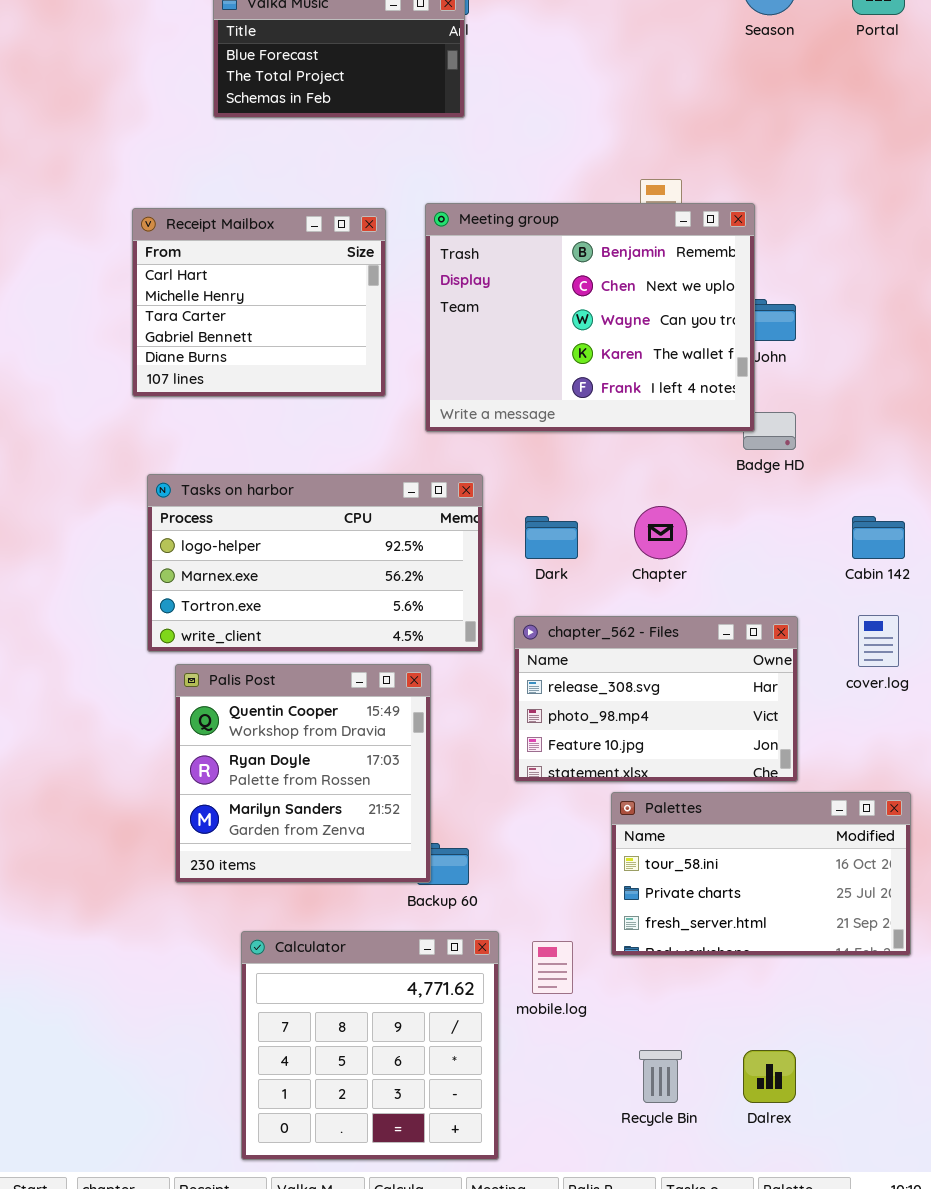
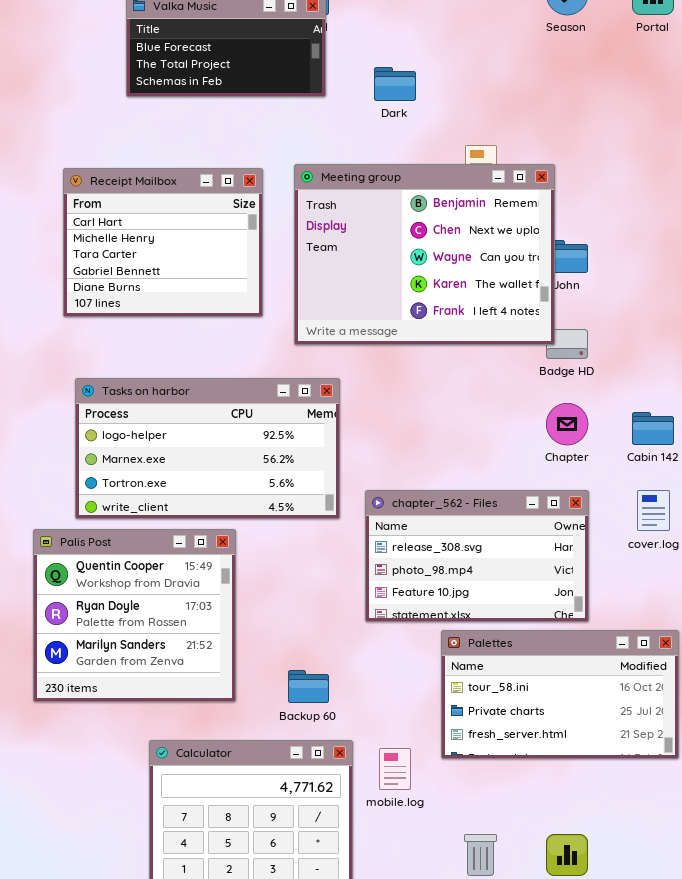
Chapter: [634,506,687,559] -> [546,403,588,445], moved
Dark: [525,516,578,559] -> [374,67,416,101], moved
Palis Post: [175,664,431,883] -> [33,529,236,702], moved

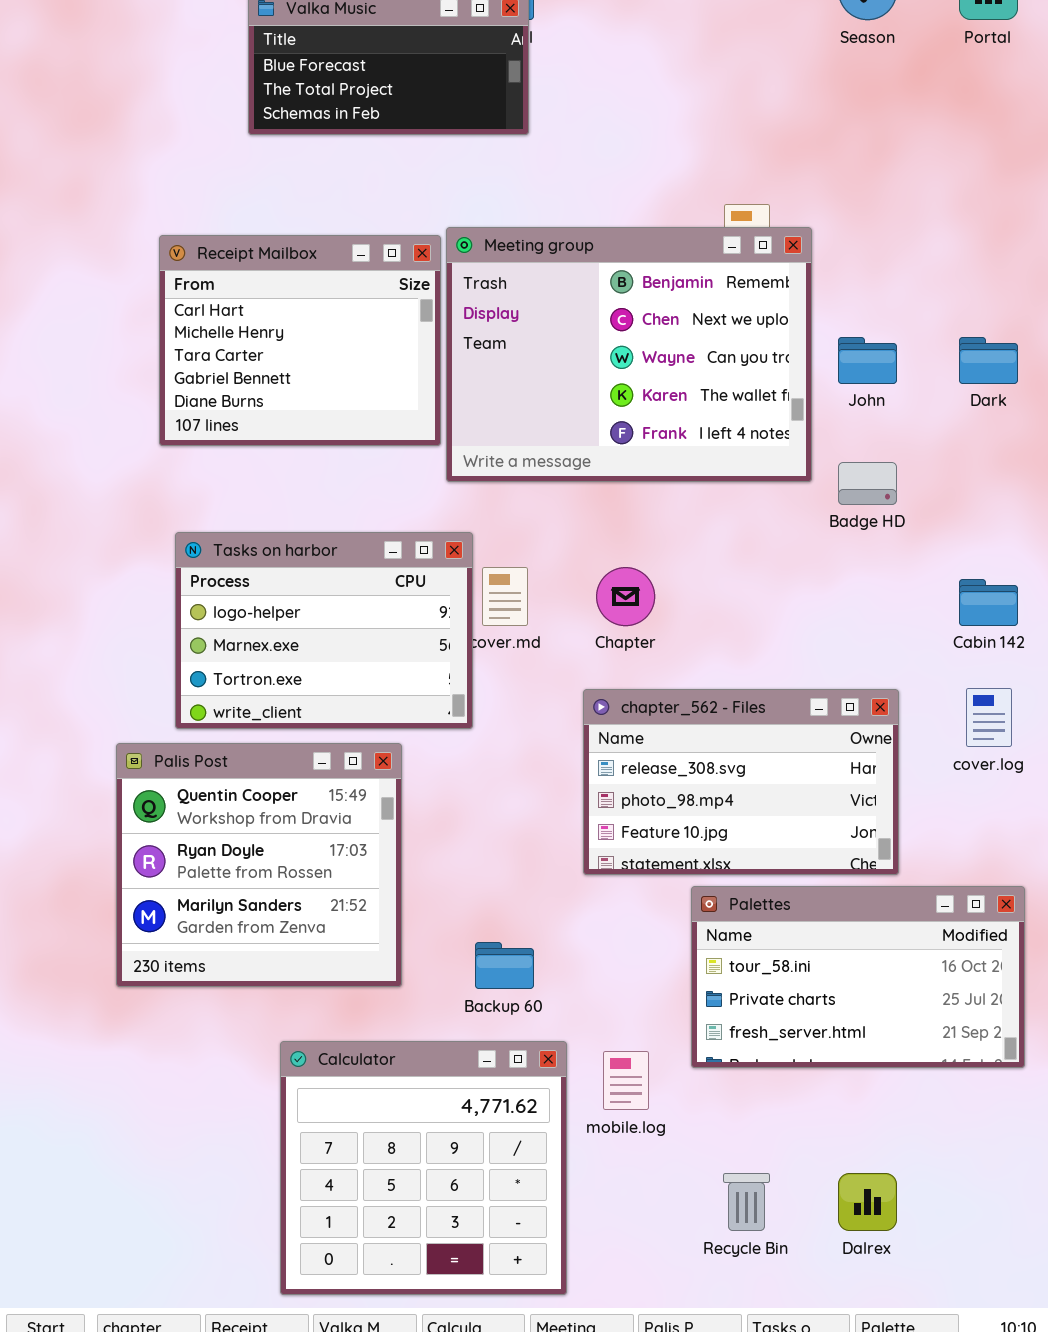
Dark: [374,67,416,101] -> [959,337,1018,384], moved
Meeting group: [294,164,555,345] -> [446,227,812,482], moved
Tasks on harbor: [75,378,340,519] -> [175,532,473,729], resized
Chapter: [546,403,588,445] -> [596,567,655,626], moved

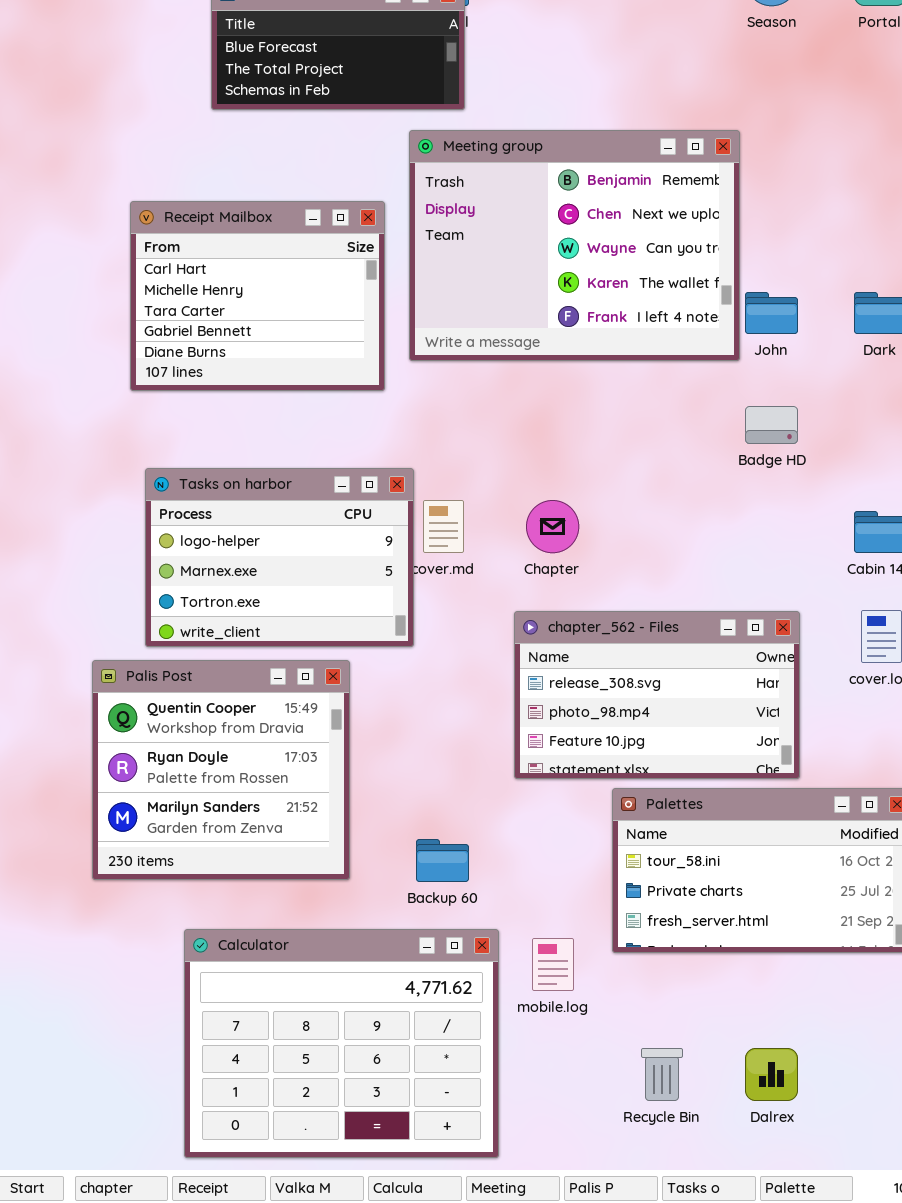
Meeting group: [446,227,812,482] -> [409,130,740,361], moved
Calculator: [280,1041,567,1295] -> [184,929,499,1158], resized

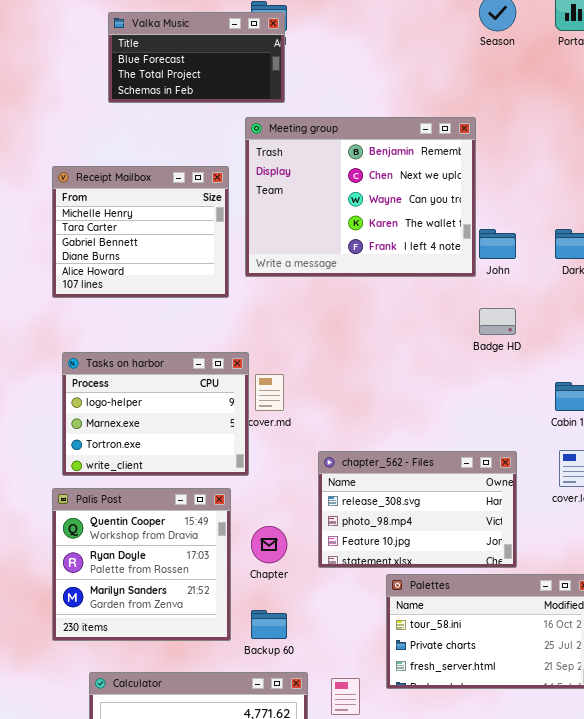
Receipt Mailbox: [130,201,385,391] -> [52,166,229,298], scrolled down 1 row
Chapter: [526,500,579,553] -> [251,526,287,563], moved
Palis Post: [92,660,350,880] -> [52,488,231,641], moved

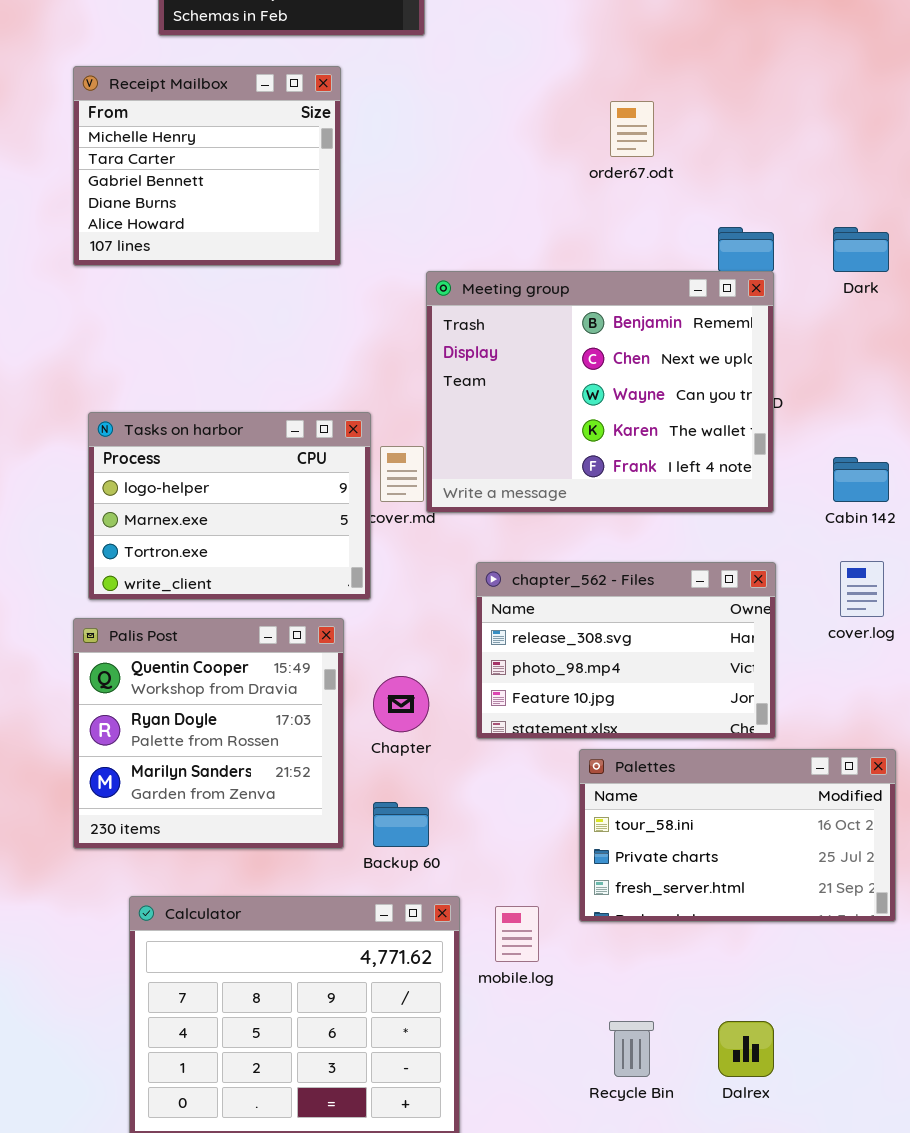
Meeting group: [245,117,476,277] -> [426,271,774,513], moved
Receipt Mailbox: [52,166,229,298] -> [73,66,341,266], moved

